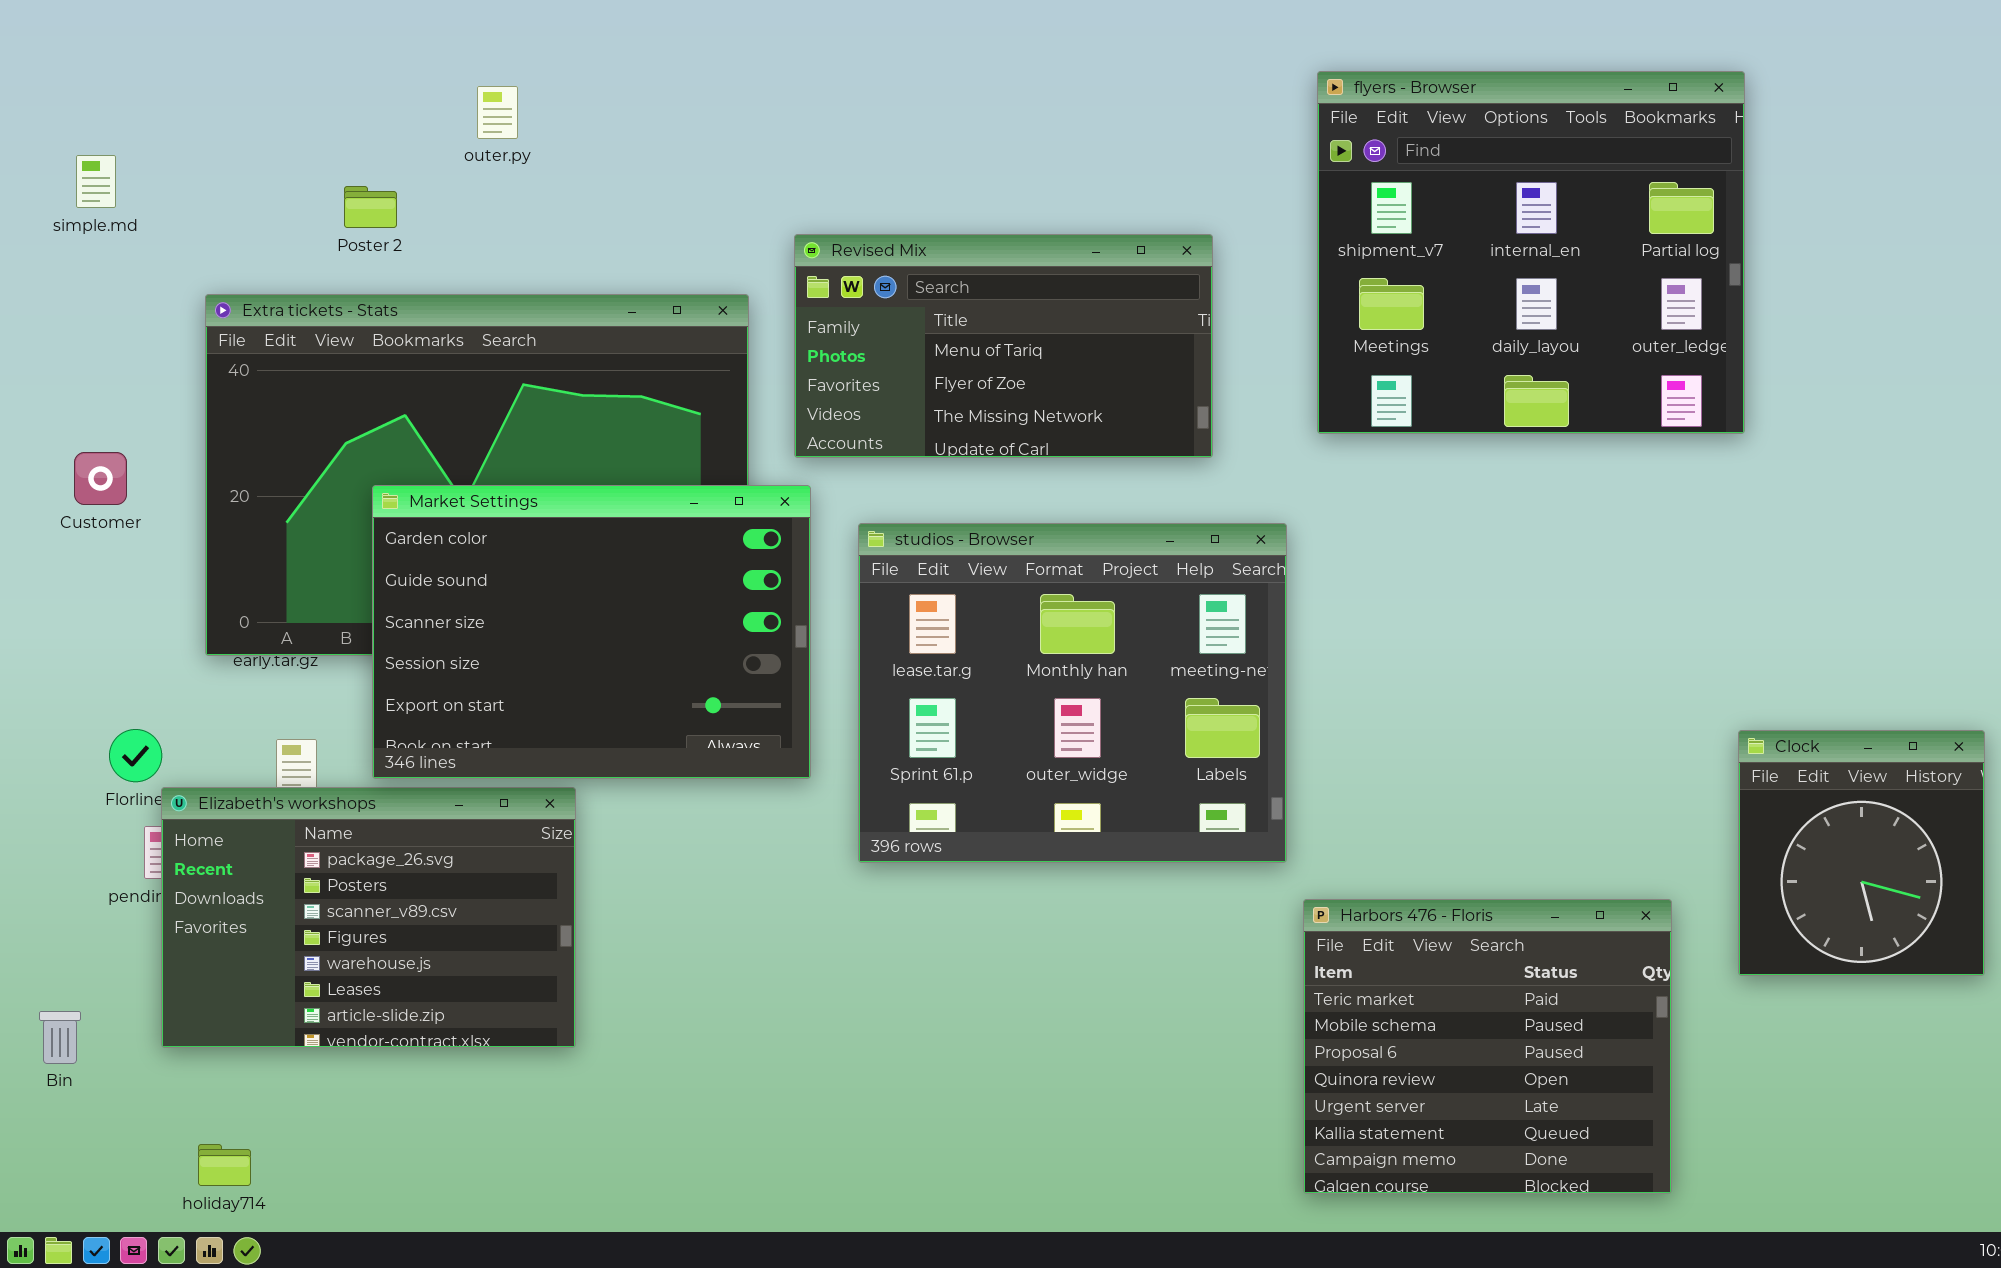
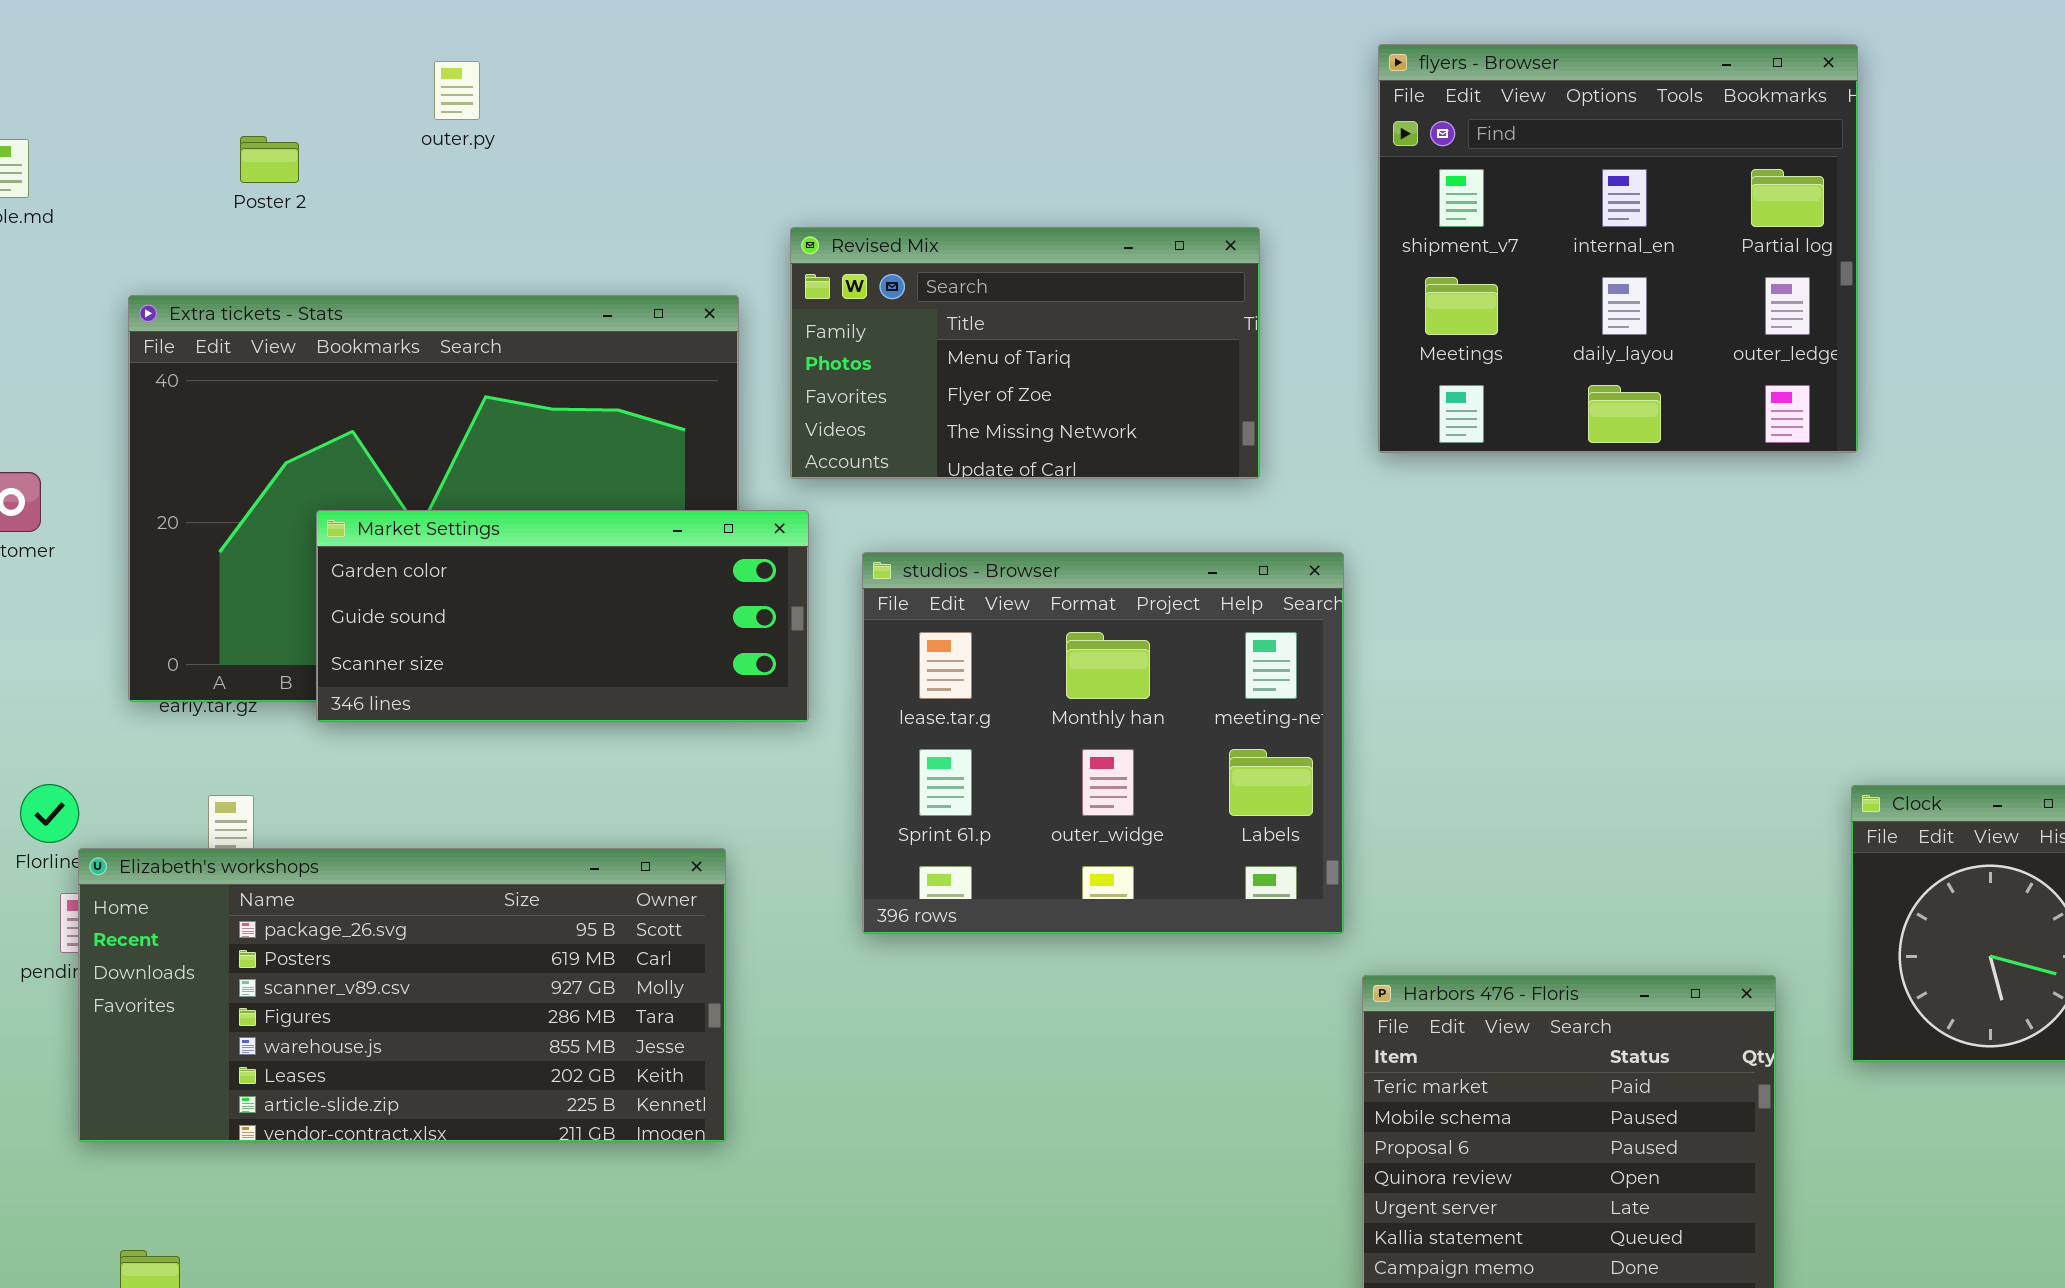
Poster 2: [344,186,397,228] -> [240,136,299,183], moved
Market Settings: [372,485,811,779] -> [316,510,809,722], resized
Elizabeth's workshops: [161,787,576,1048] -> [78,848,726,1142], resized

